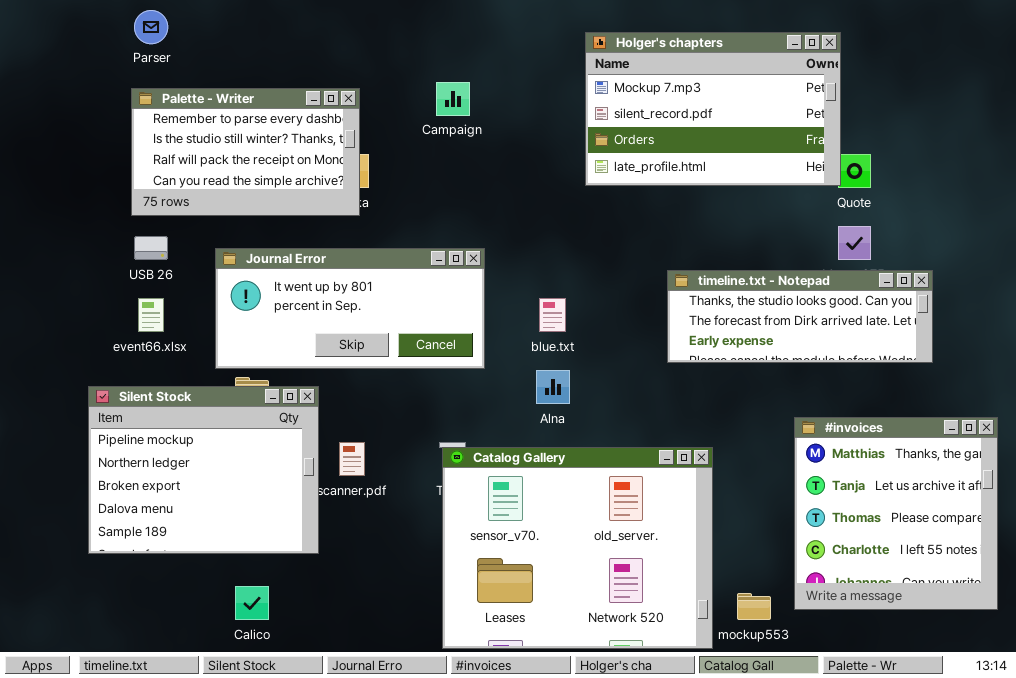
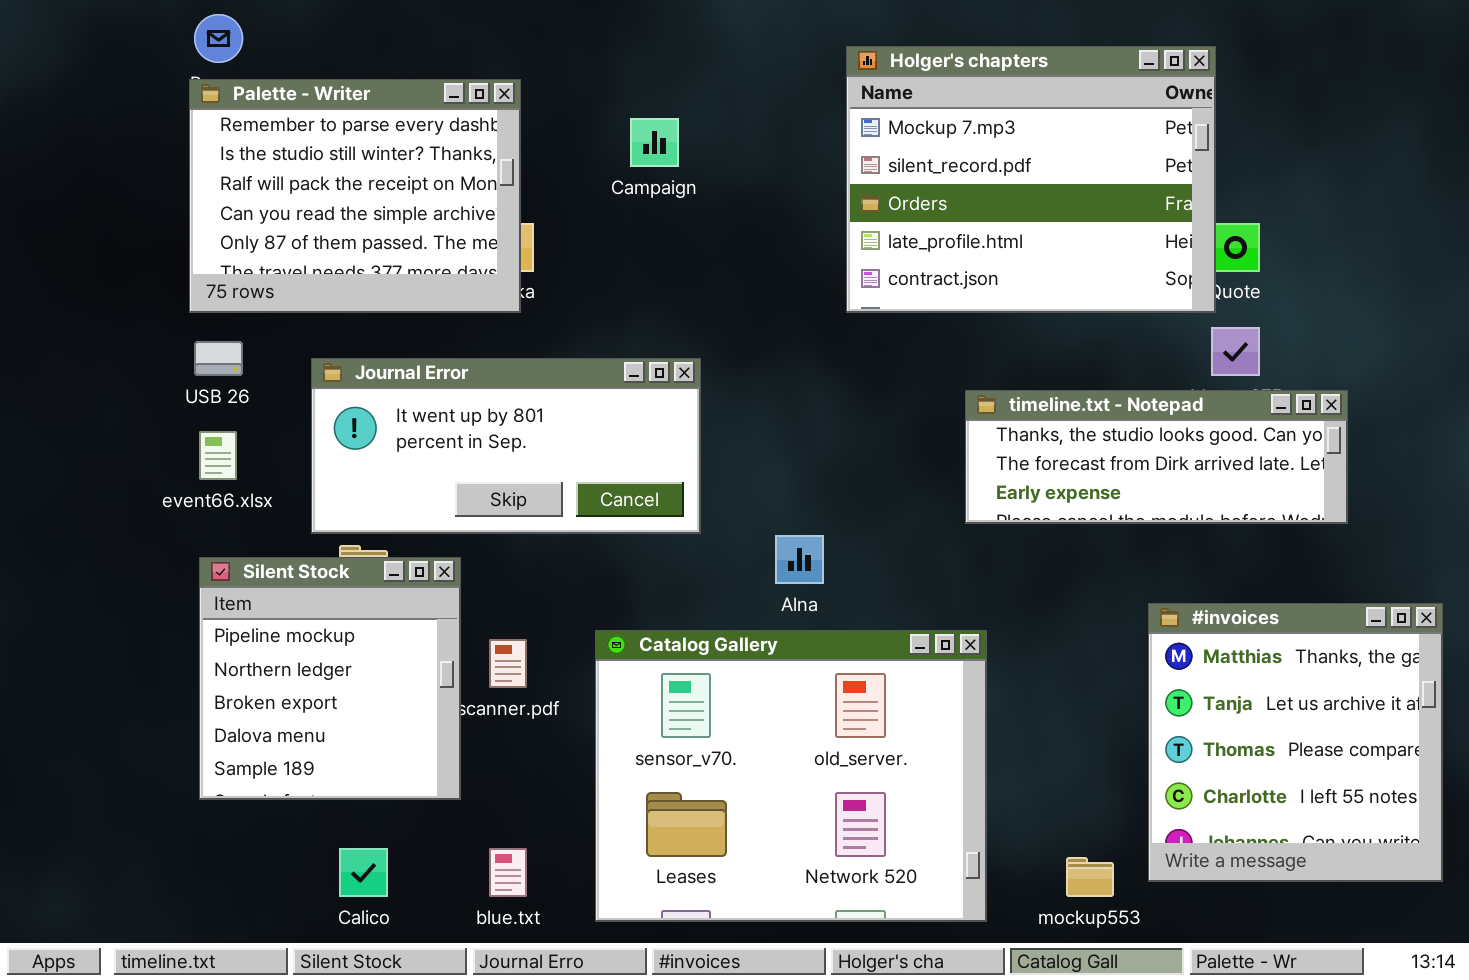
Holger's chapters: [585,32,841,186] -> [846,46,1216,313], resized
Palette - Writer: [131,88,360,216] -> [189,79,521,313], resized
blue.txt: [539,298,566,332] -> [489,848,527,897], moved
Silent Stock: [88,386,319,554] -> [199,557,461,800], resized
Catalog Gallery: [442,447,713,649] -> [595,630,987,922], moved

